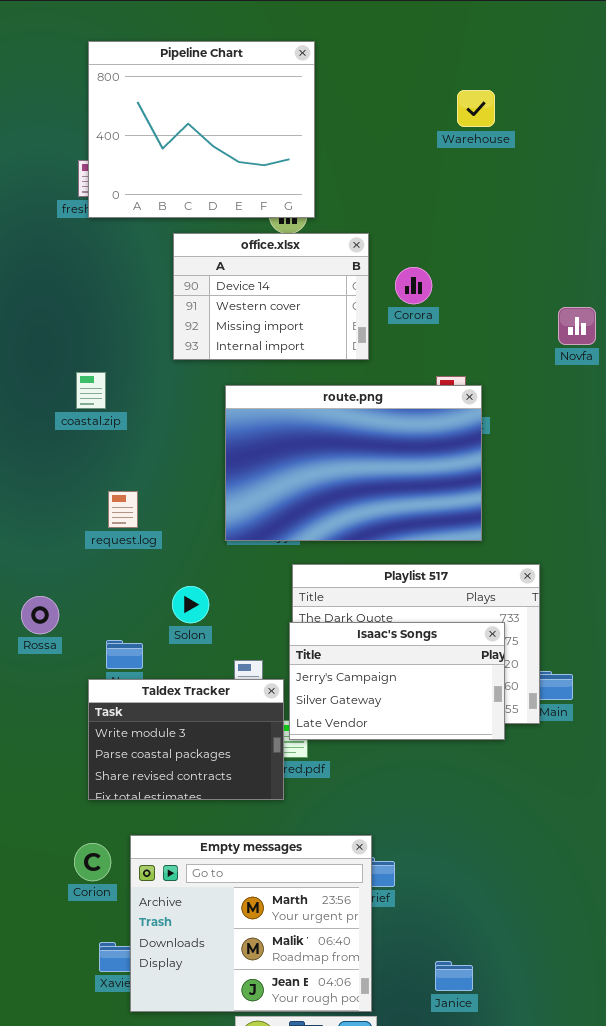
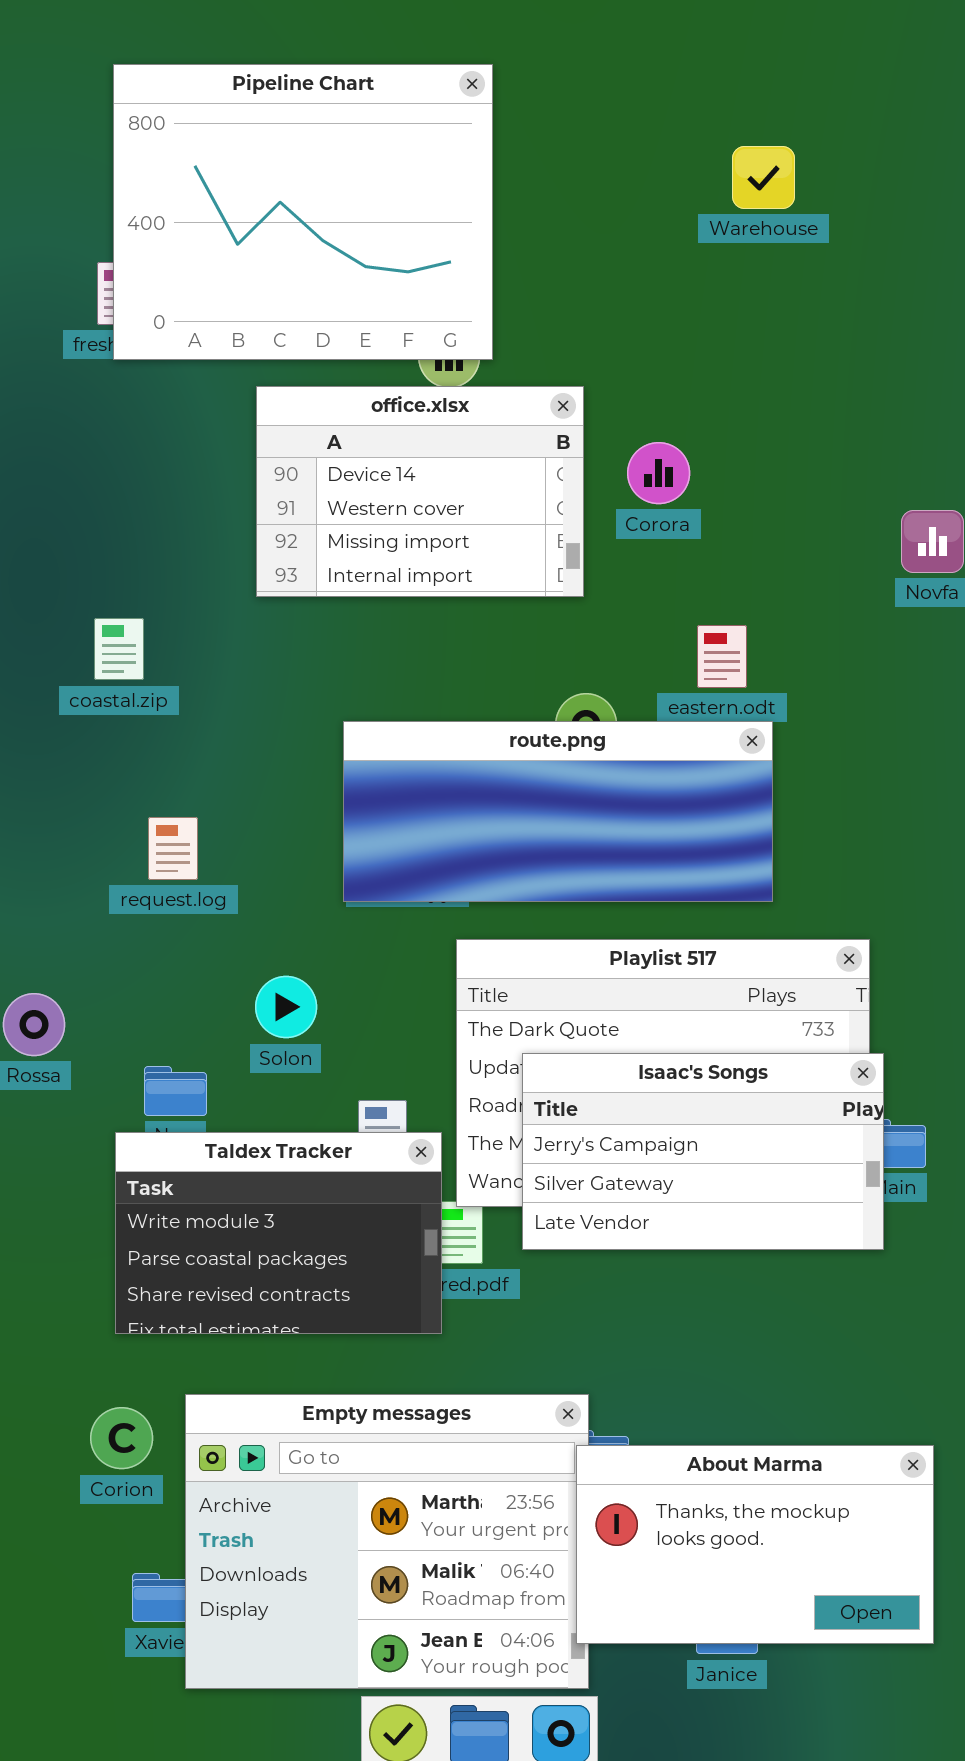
route.png: [225,385,482,541] -> [343,721,773,902], resized
Isaac's Songs: [289,622,505,740] -> [522,1053,884,1250], moved
About Marma: none -> [576,1445,934,1644], opened

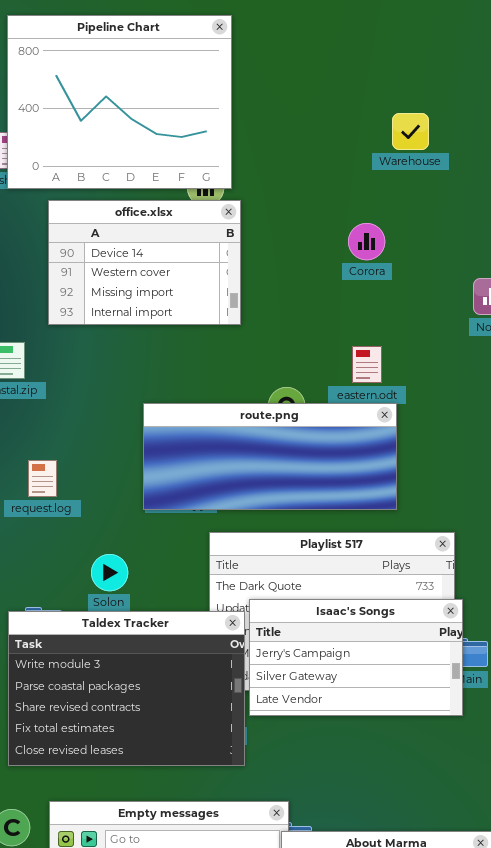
Warehouse: [732,146,795,209] -> [392,113,429,150], moved
office.xlsx: [256,386,584,597] -> [48,200,241,325], moved
Corora: [627,442,690,504] -> [348,223,385,260], moved
Taldex Tracker: [115,1132,442,1334] -> [8,611,245,766], resized

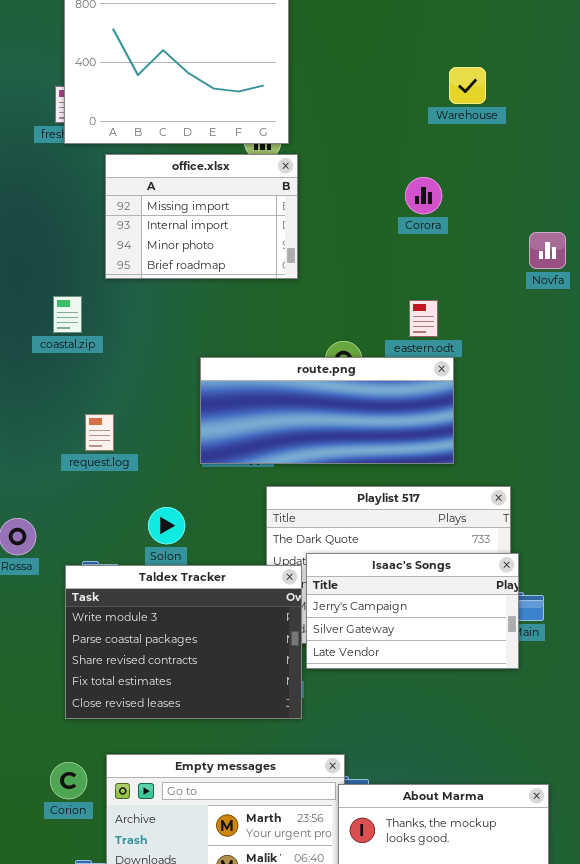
office.xlsx: [48,200,241,325] -> [105,154,298,279], scrolled down 2 rows

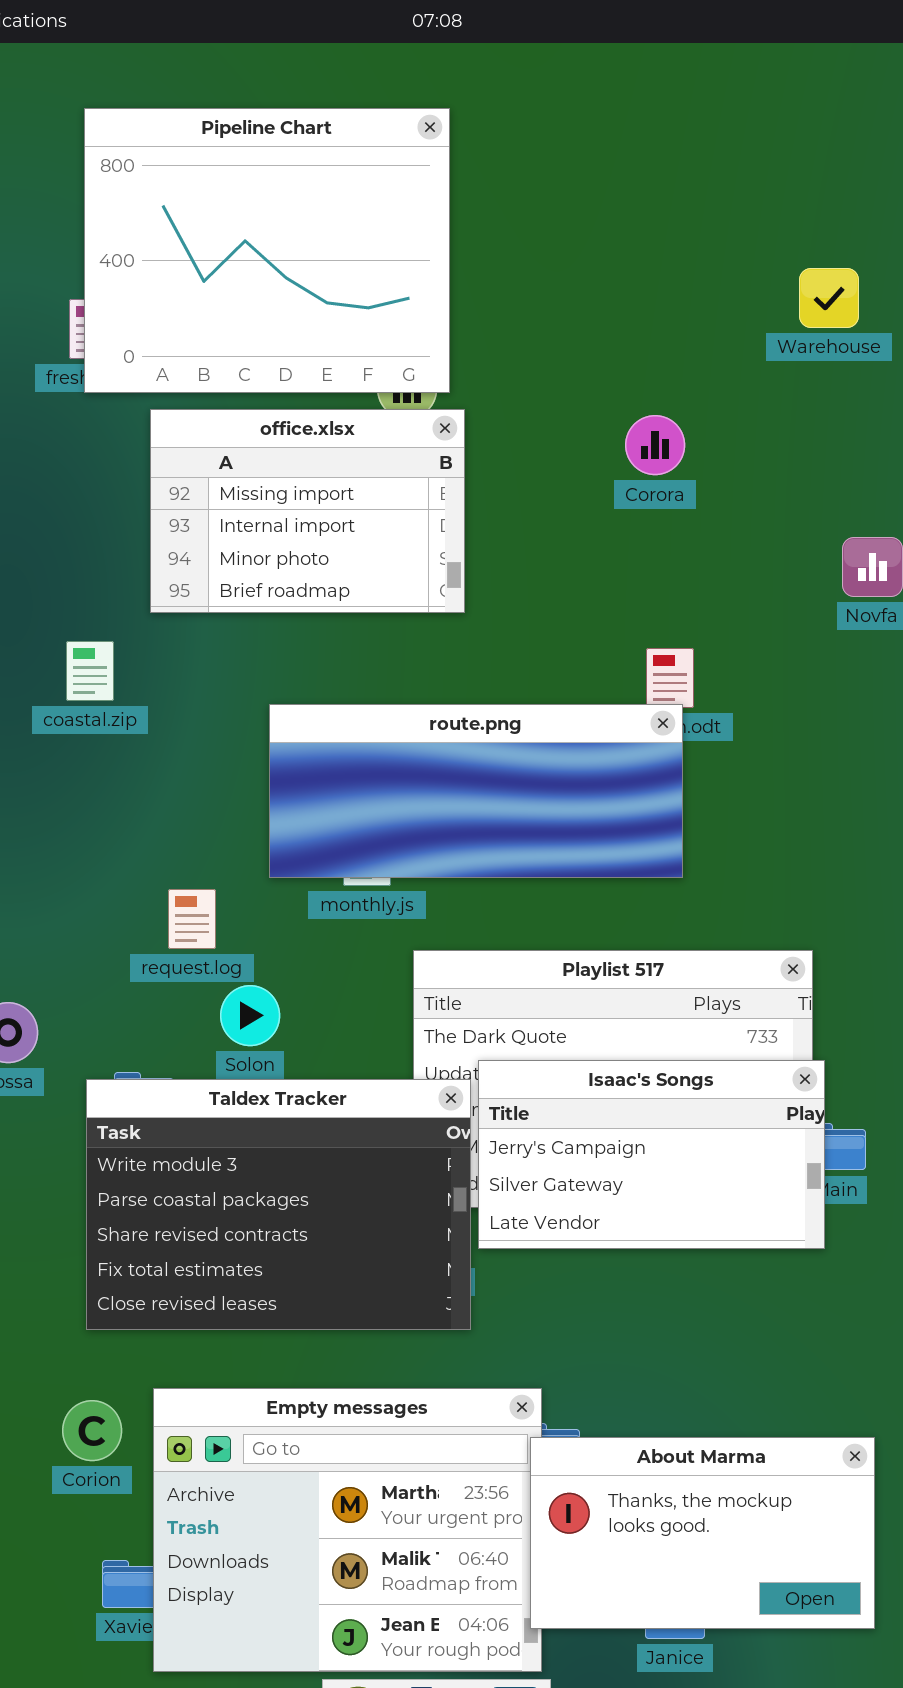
Warehouse: [449,67,486,104] -> [799,268,859,328], moved
Corora: [405,177,442,214] -> [625,415,685,475], moved
route.png: [200,357,454,464] -> [269,704,683,878], moved
request.log: [85,414,114,451] -> [168,889,216,949], moved

